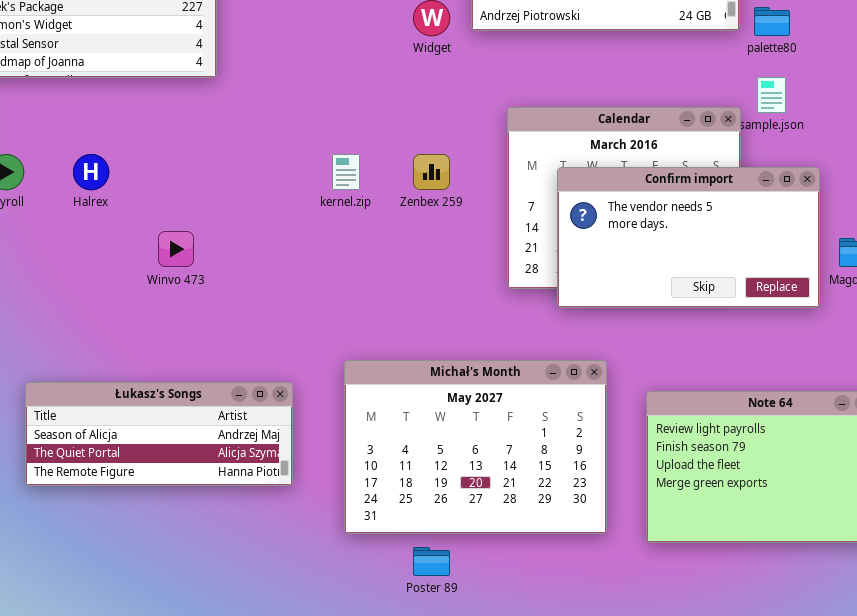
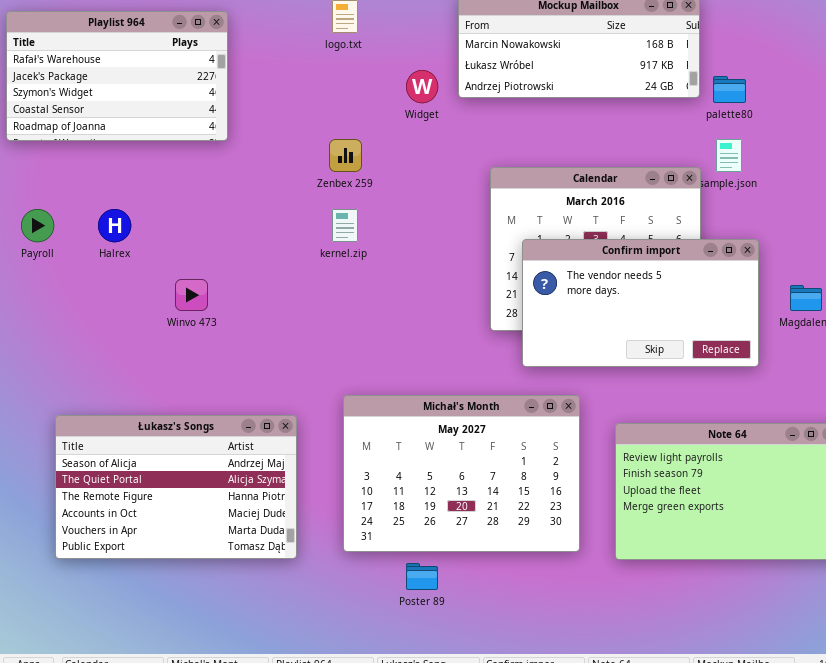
Zenbex 259: [413,154,450,190] -> [329,139,362,172], moved
Confirm import: [557,167,820,308] -> [522,239,759,367], moved
Łukasz's Songs: [25,382,293,486] -> [55,415,297,559], resized

